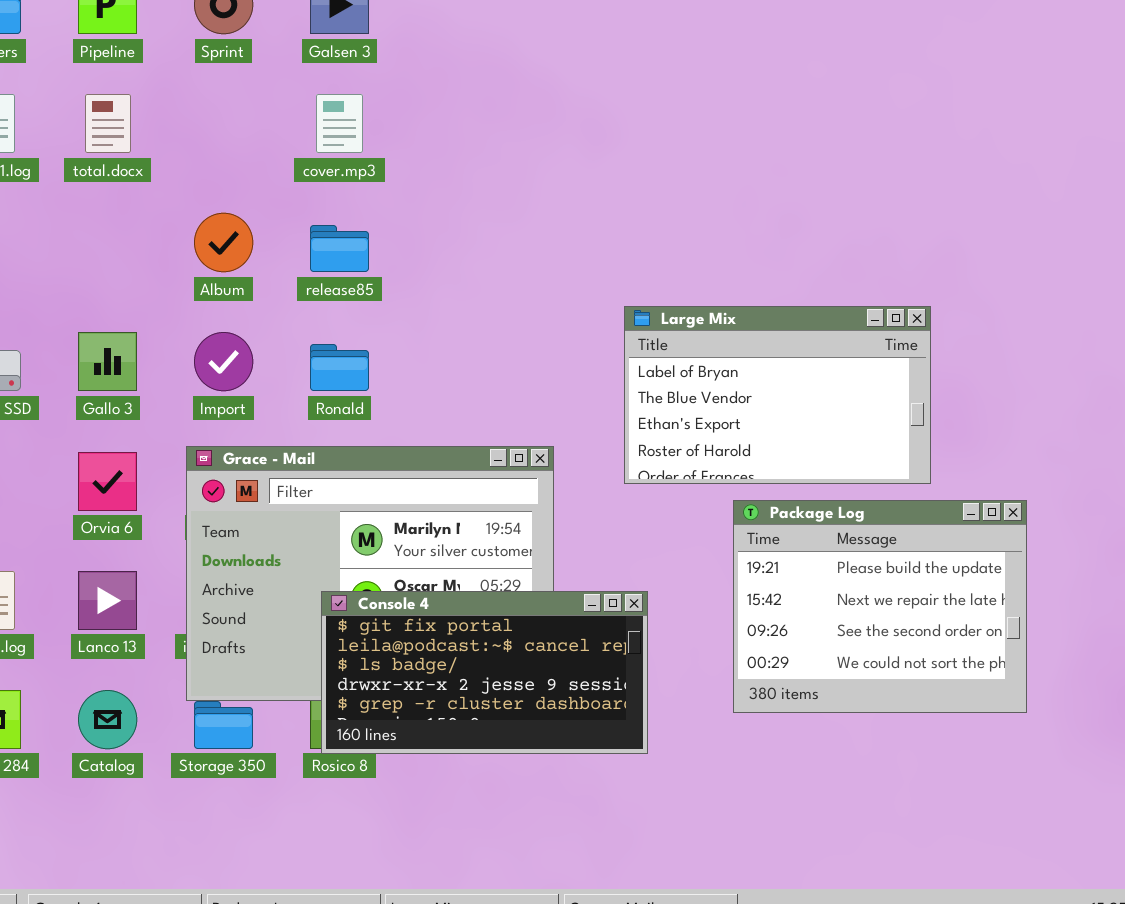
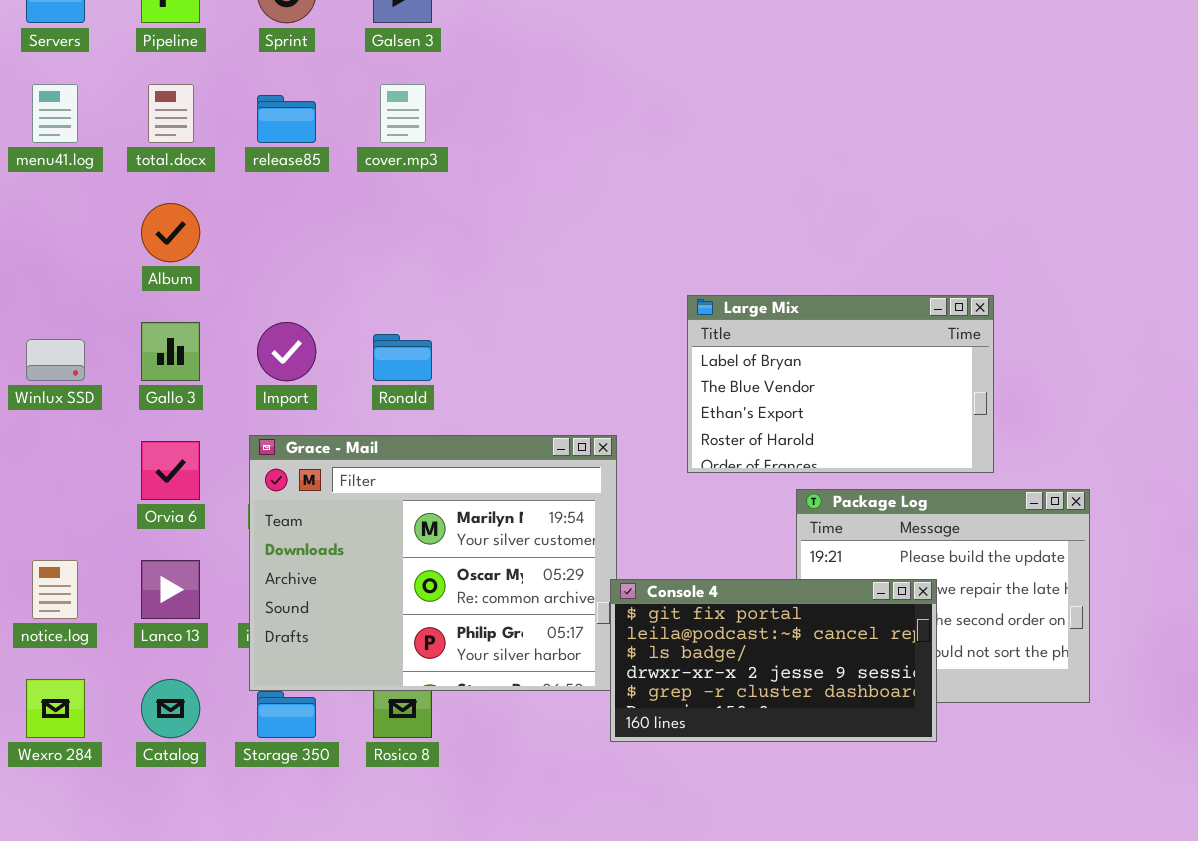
Album: [194,213,253,272] -> [141,203,200,262], moved
release85: [310,225,369,272] -> [257,95,316,143], moved
Console 4: [321,591,648,754] -> [610,579,937,742], moved

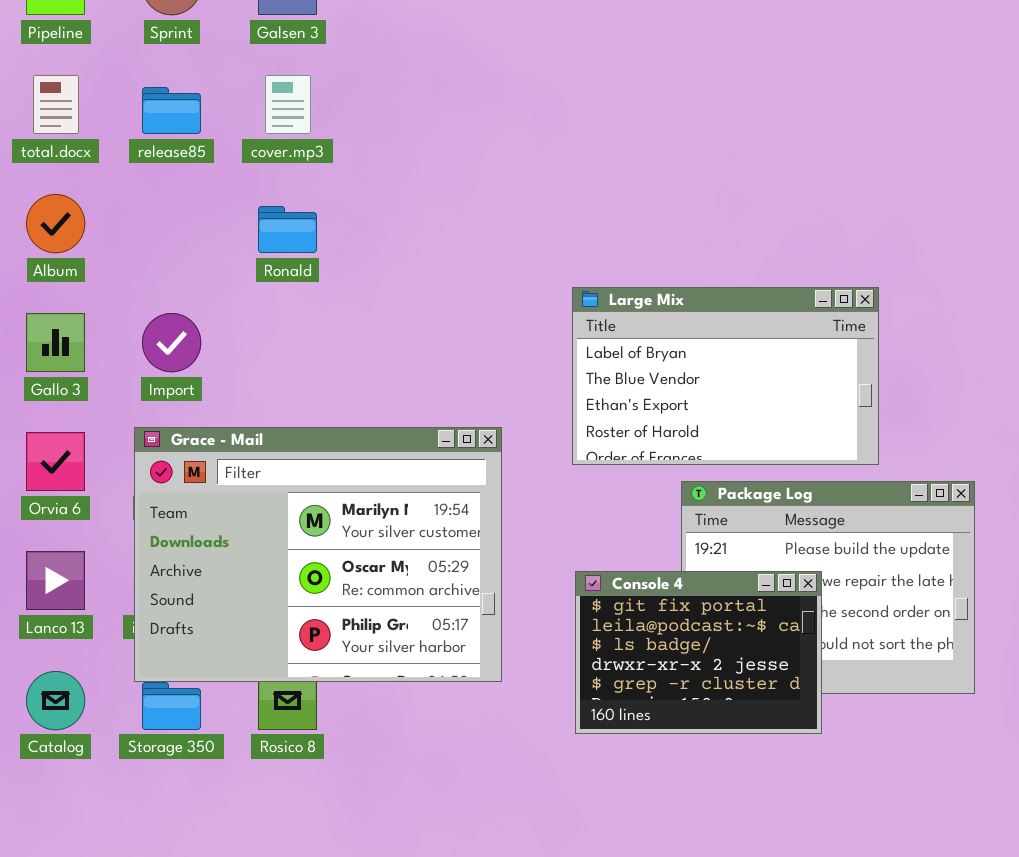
Ronald: [373,334,432,381] -> [258,206,317,253], moved
Console 4: [610,579,937,742] -> [575,571,822,734], resized

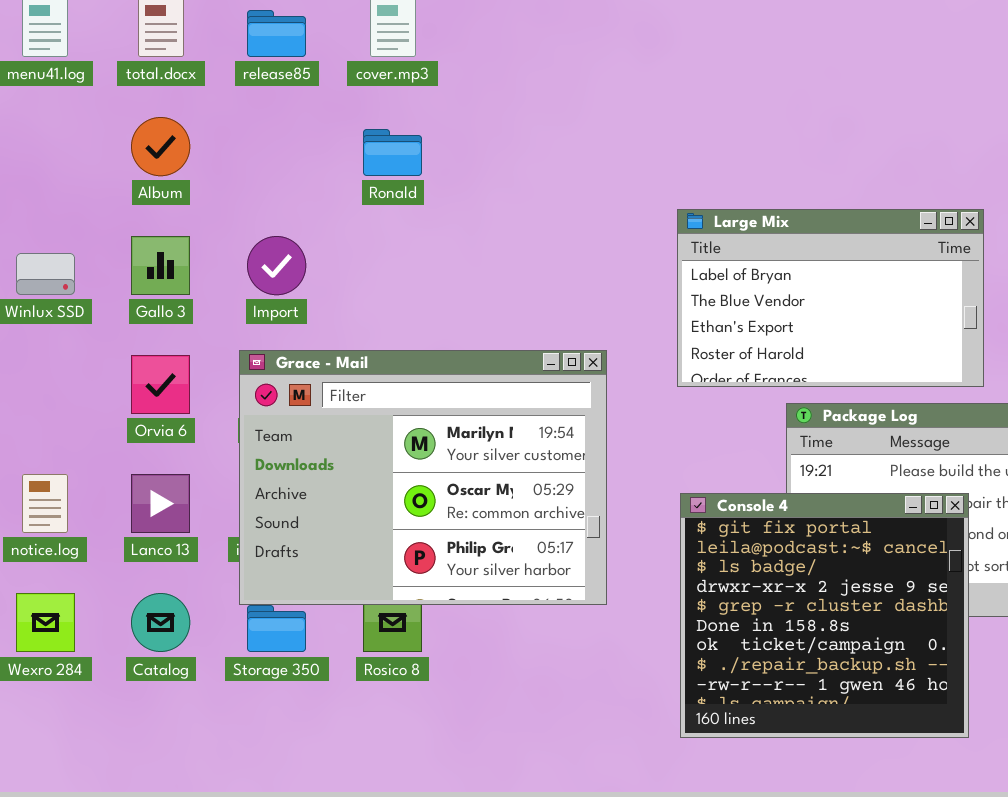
Console 4: [575,571,822,734] -> [680,493,969,738], resized

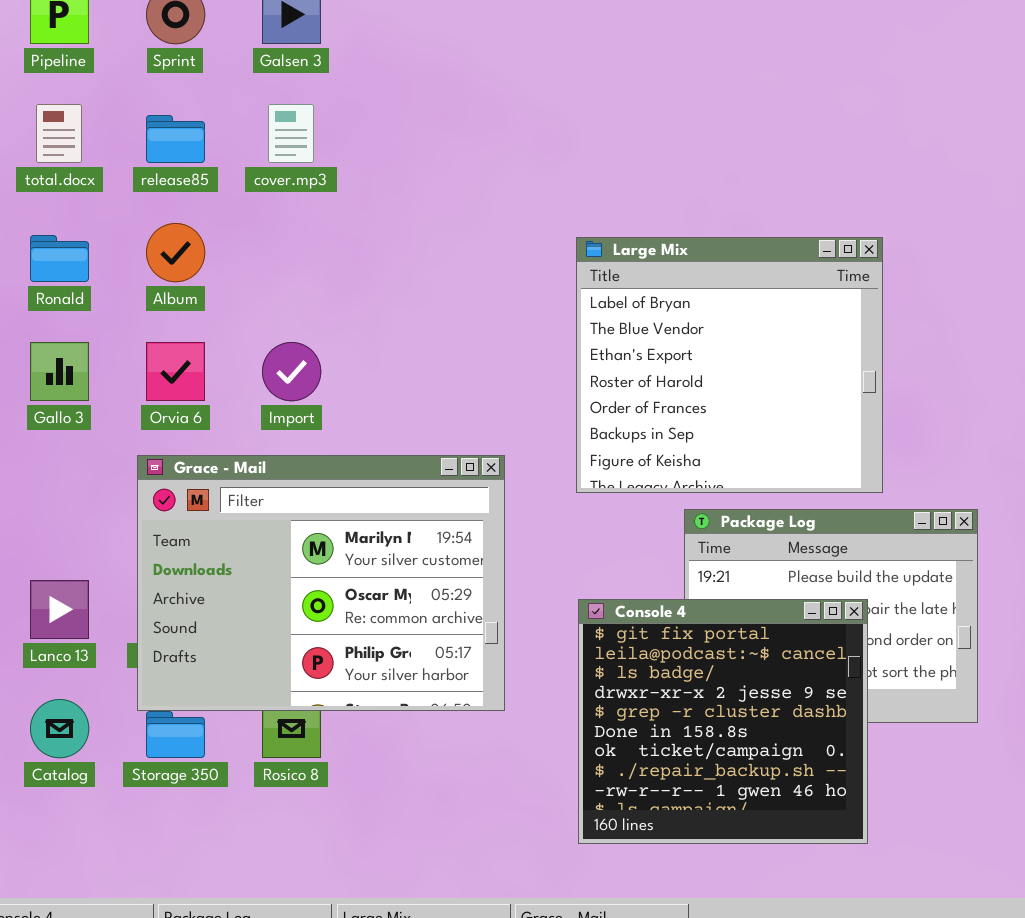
Album: [131,117,190,176] -> [146,223,205,282], moved
Ronald: [363,129,422,176] -> [30,235,89,282], moved
Large Mix: [677,209,984,387] -> [576,237,883,493], resized
Import: [247,236,306,295] -> [262,342,321,401], moved
Orvia 6: [131,355,190,414] -> [146,342,205,401], moved

